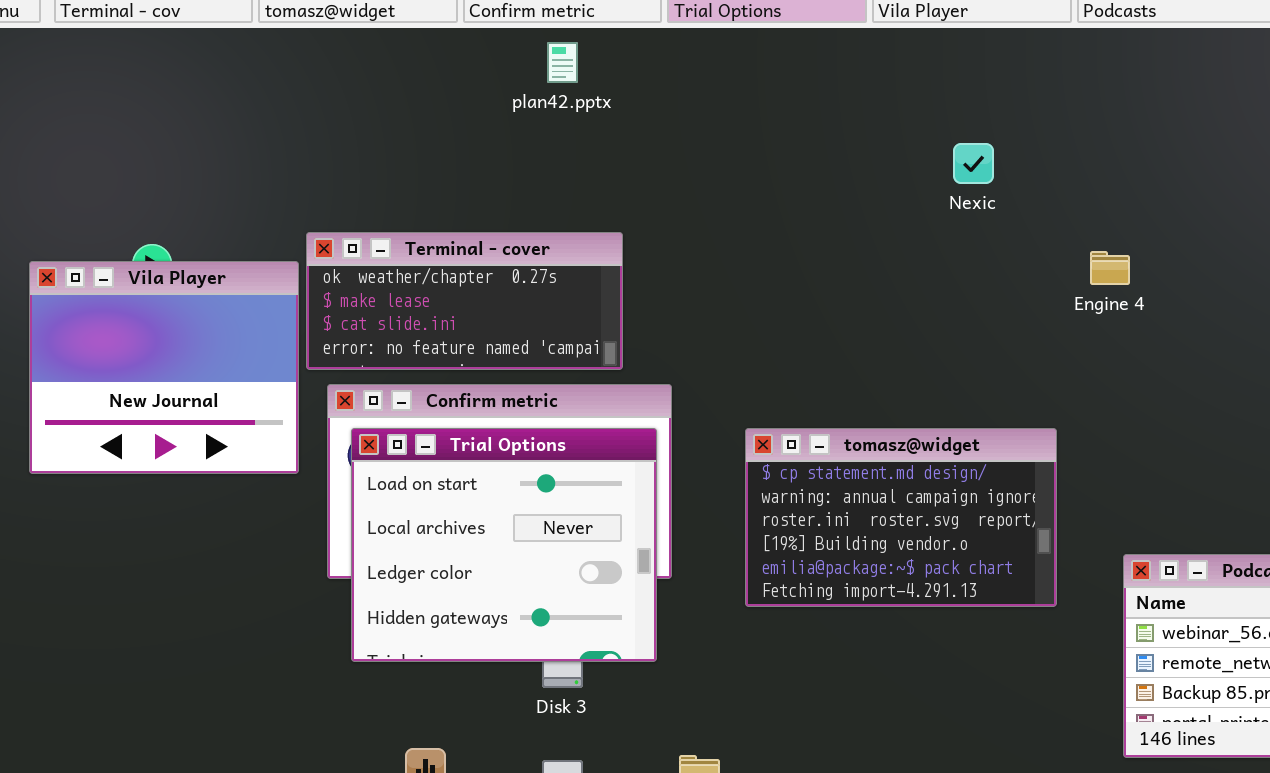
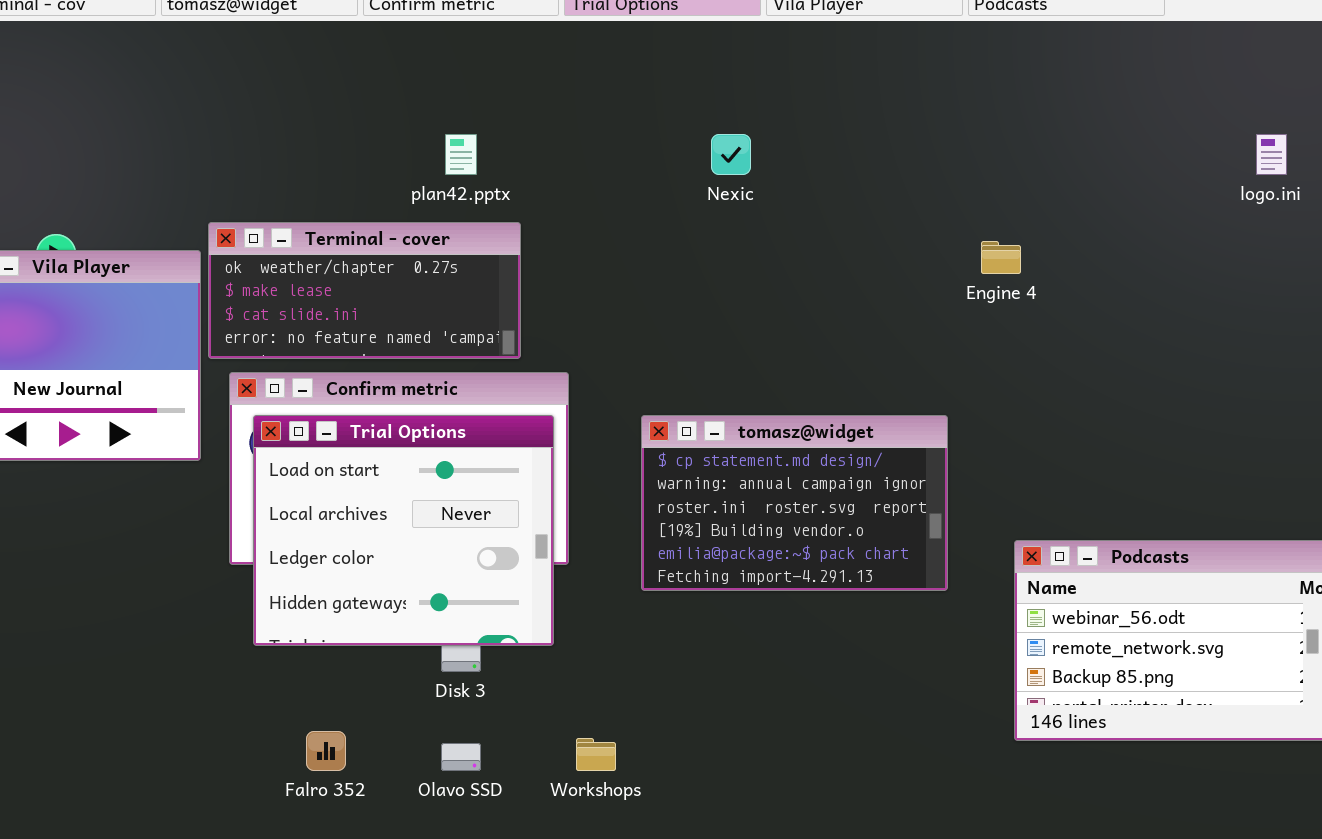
plan42.pptx: [547,42,578,83] -> [445,134,477,175], moved
Nexic: [953,143,994,184] -> [711,134,751,175], moved

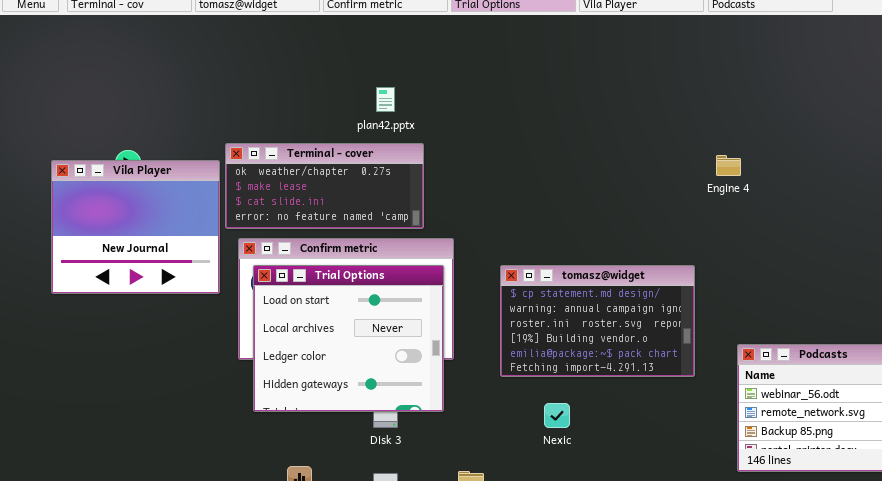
Nexic: [711,134,751,175] -> [544,403,570,428], moved

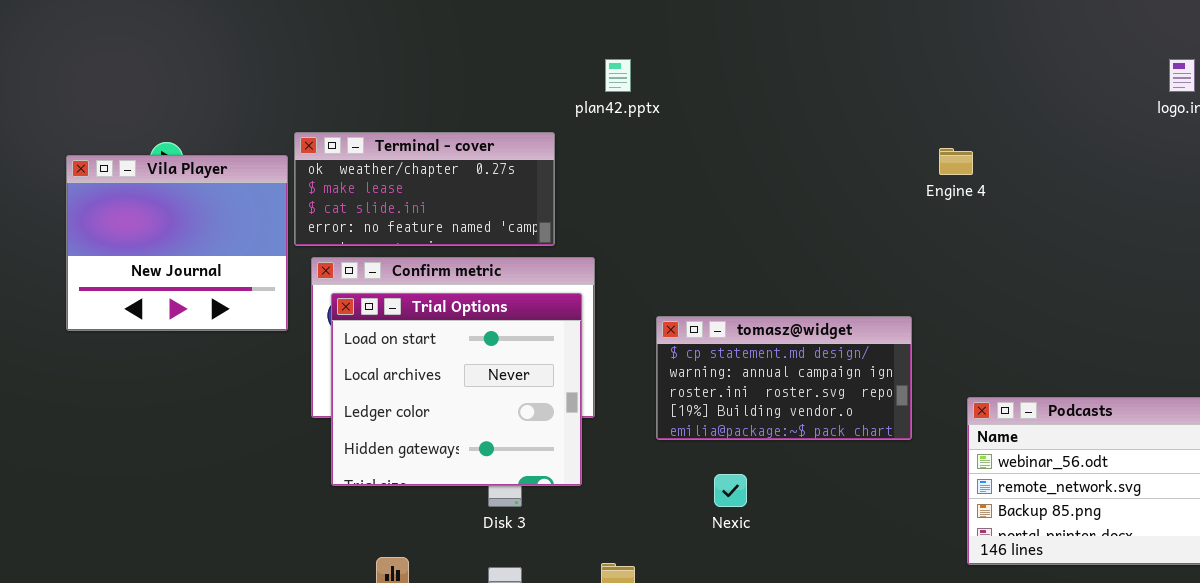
plan42.pptx: [376,87,395,112] -> [605,59,631,92], moved
tomasz@widget: [500,265,695,377] -> [656,316,912,440], resized

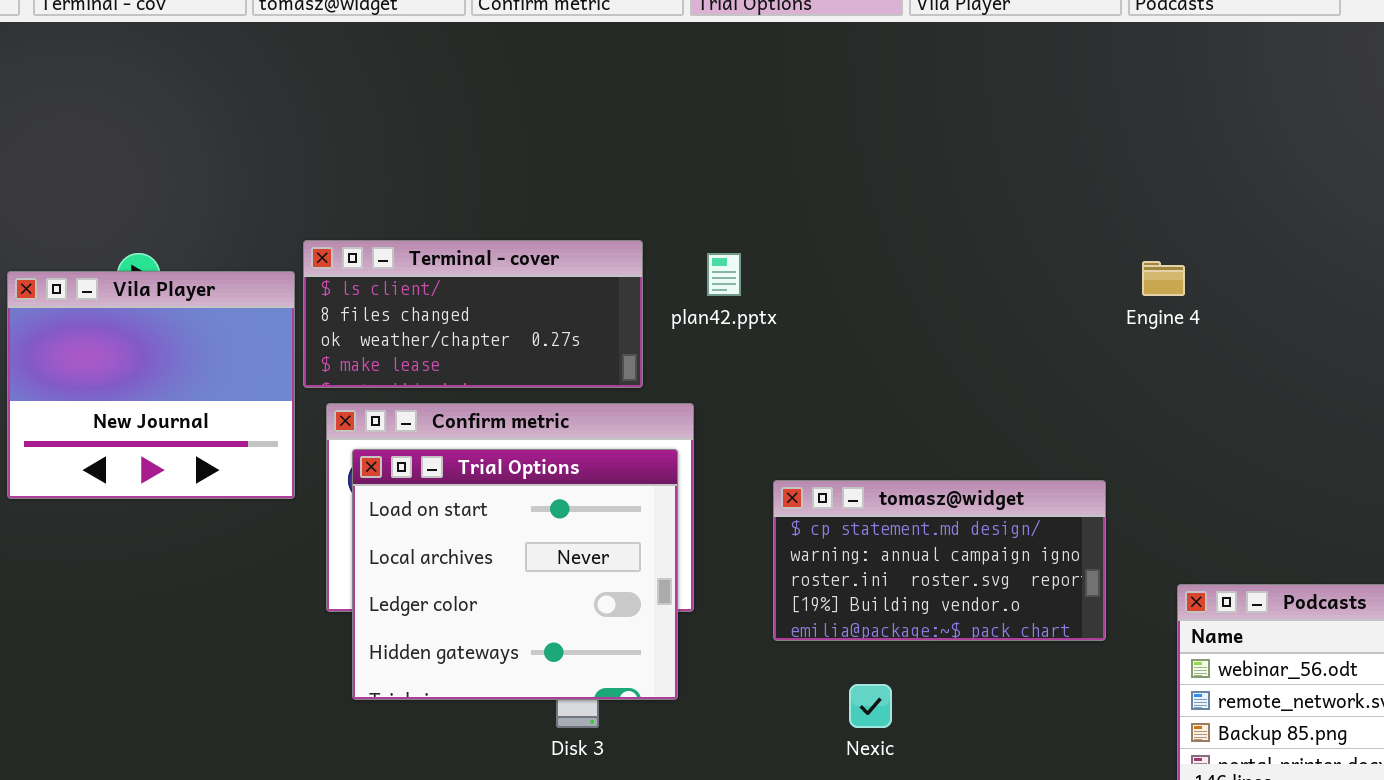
plan42.pptx: [605,59,631,92] -> [707,253,741,296], moved
Terminal - cover: [294,132,555,246] -> [303,240,643,388], scrolled up 2 rows

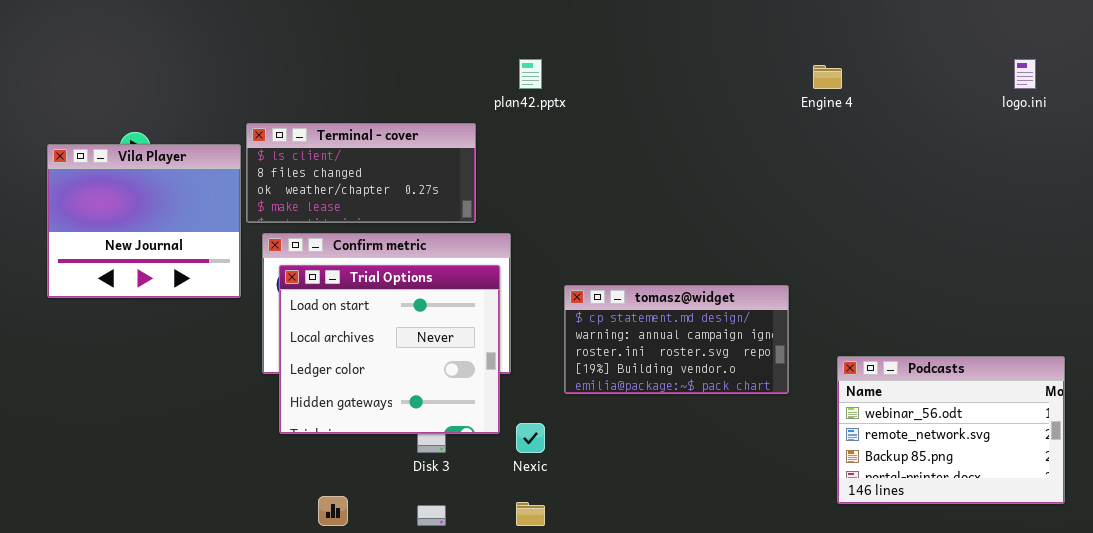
plan42.pptx: [707,253,741,296] -> [519,59,542,89], moved
Engine 4: [1142,261,1185,296] -> [813,65,842,89], moved
Nexic: [849,684,892,728] -> [516,423,545,453], moved

